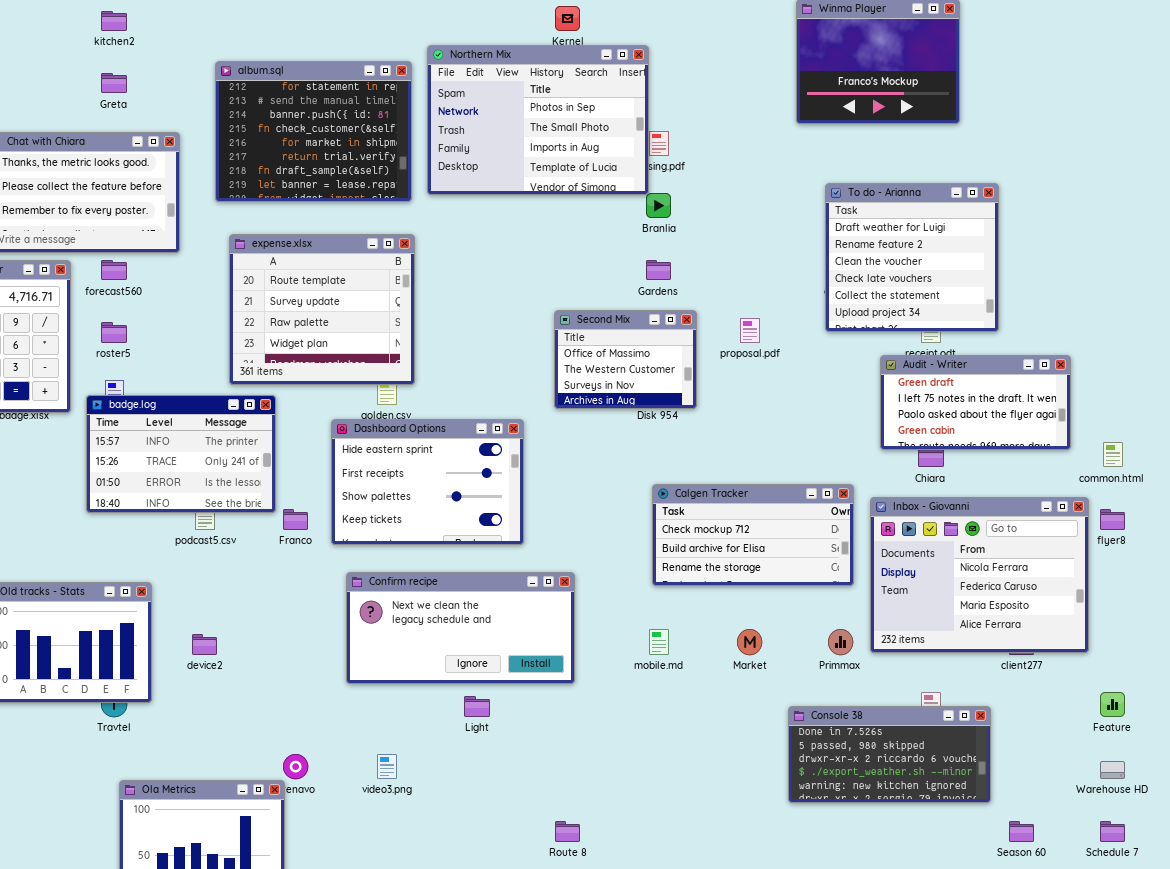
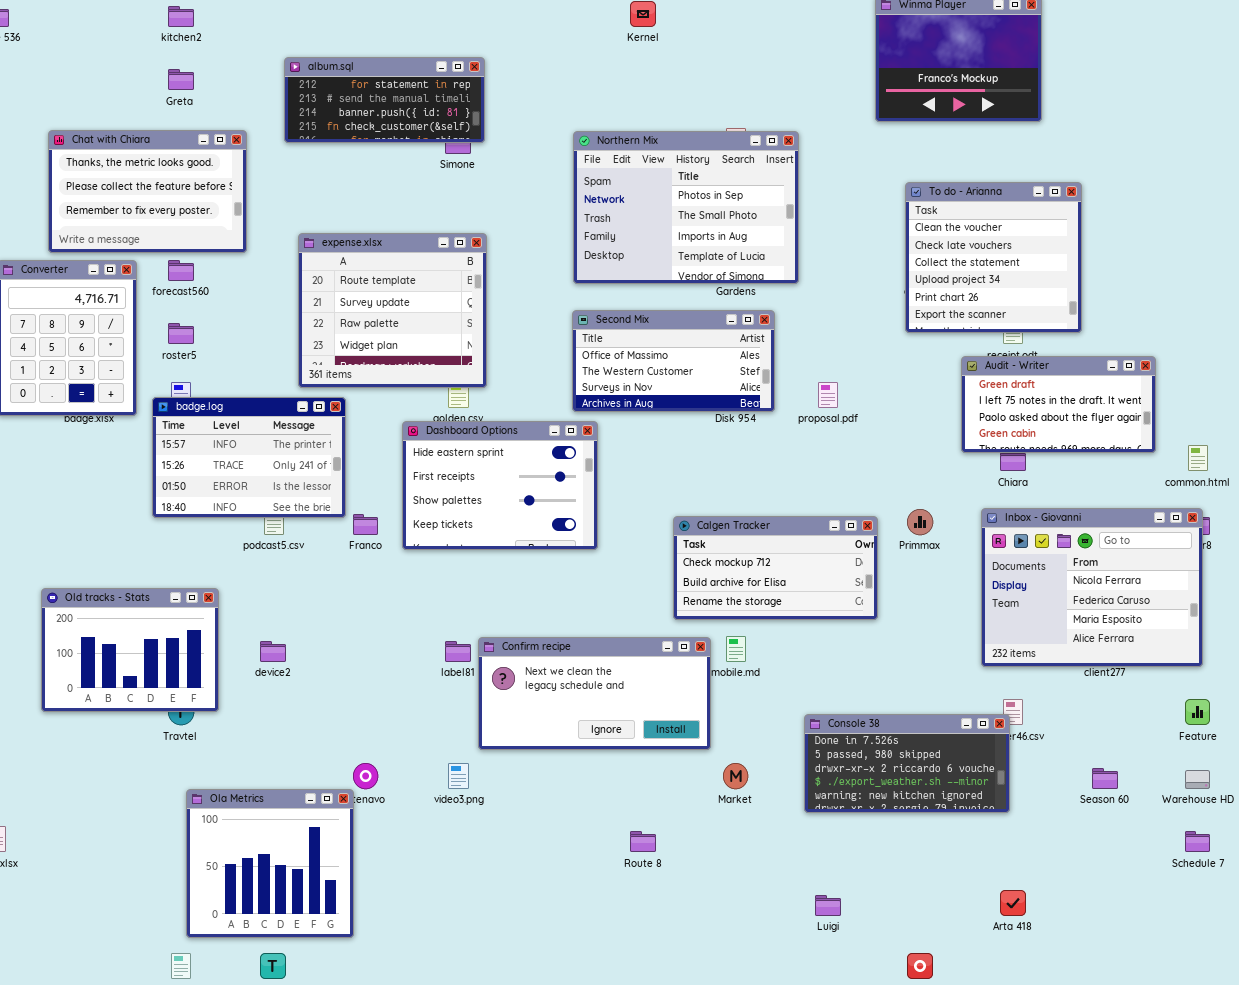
Northern Mix: [427,45,649,195] -> [573,131,799,284], moved
album.sql: [215,61,412,202] -> [284,57,485,143], resized
To do - Arianna: [825,183,999,332] -> [905,182,1082,333], scrolled down 2 rows
Second Mix: [554,310,697,409] -> [572,310,775,412], resized
proposal.pdf: [740,318,760,343] -> [818,382,838,408], moved
Calgen Tracker: [652,484,854,586] -> [673,516,878,620], moved
Inbox - Giovanni: [870,497,1089,653] -> [981,508,1203,667], moved
Confirm recipe: [346,572,575,684] -> [478,637,711,750], moved
Market: [737,629,762,655] -> [723,763,748,789], moved
Primmax: [828,629,853,655] -> [907,509,933,535], moved
Console 38: [788,706,991,803] -> [804,714,1010,813], moved
Season 60: [1009,821,1034,842] -> [1092,768,1118,789], moved

